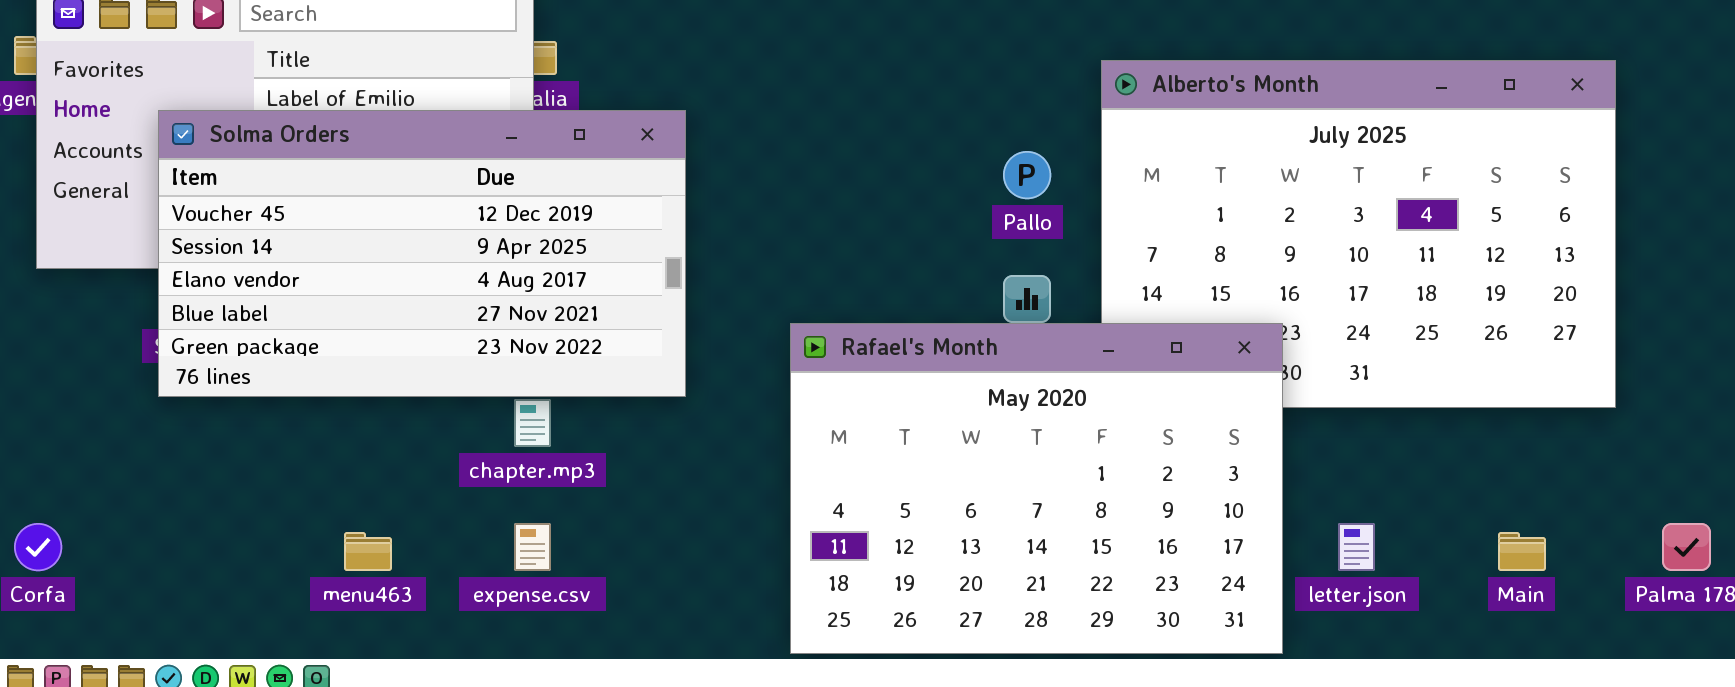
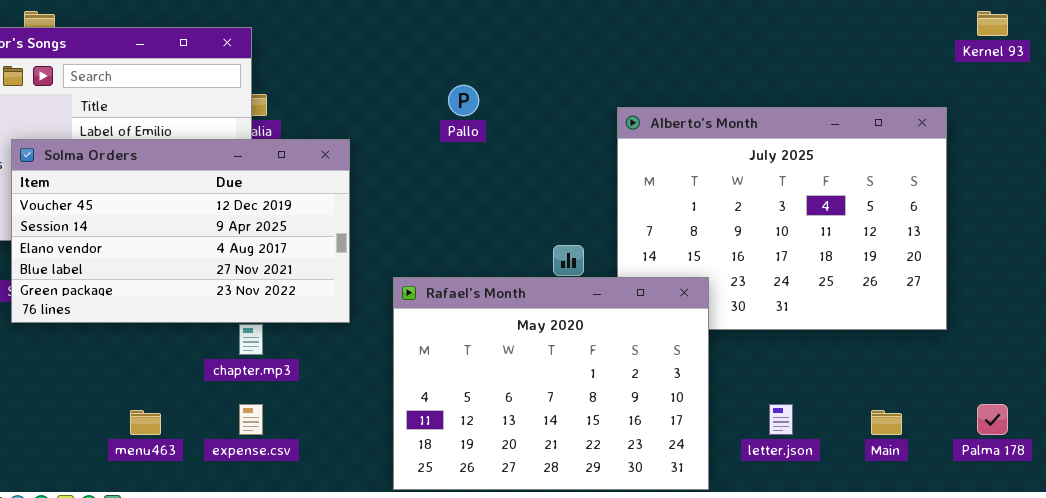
Pallo: [1003,151,1051,199] -> [448,85,479,116], moved
Rafael's Month: [790,323,1283,654] -> [393,277,709,490], moved

